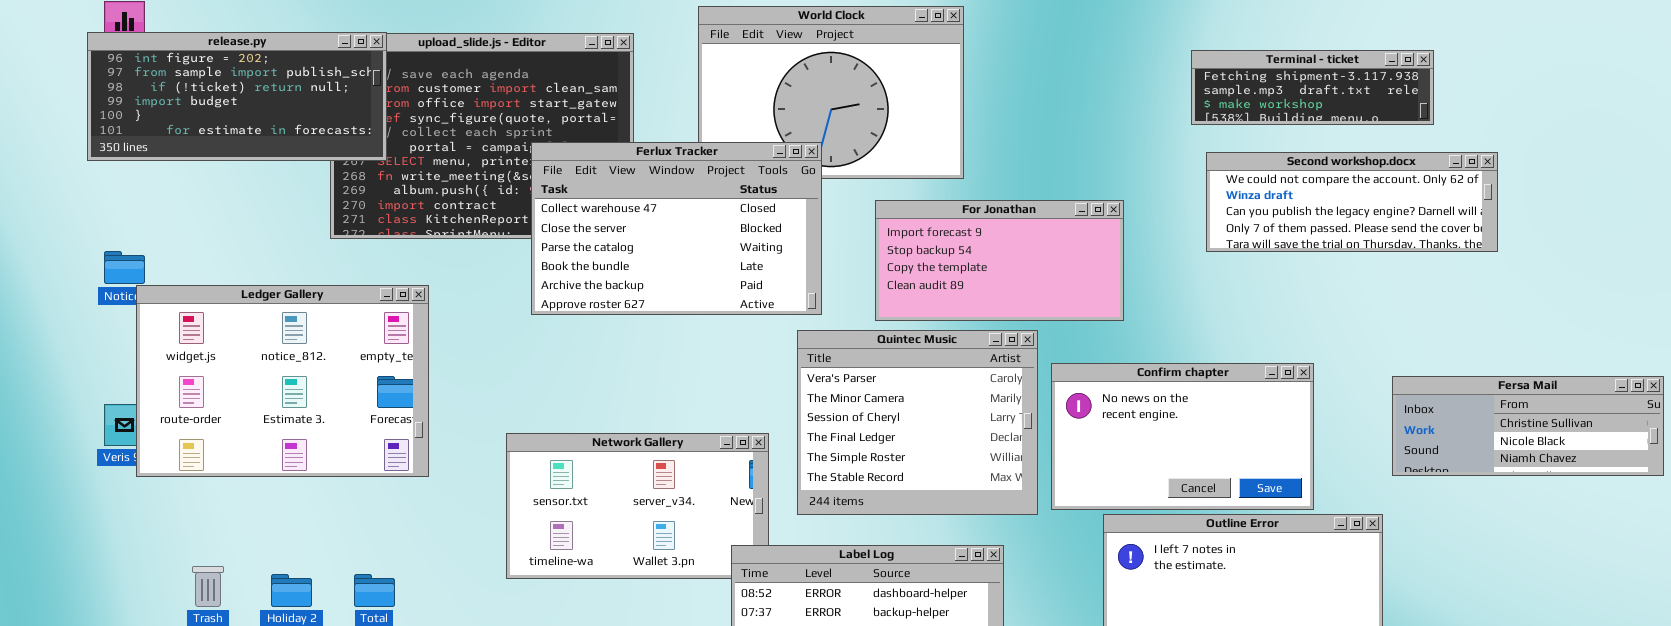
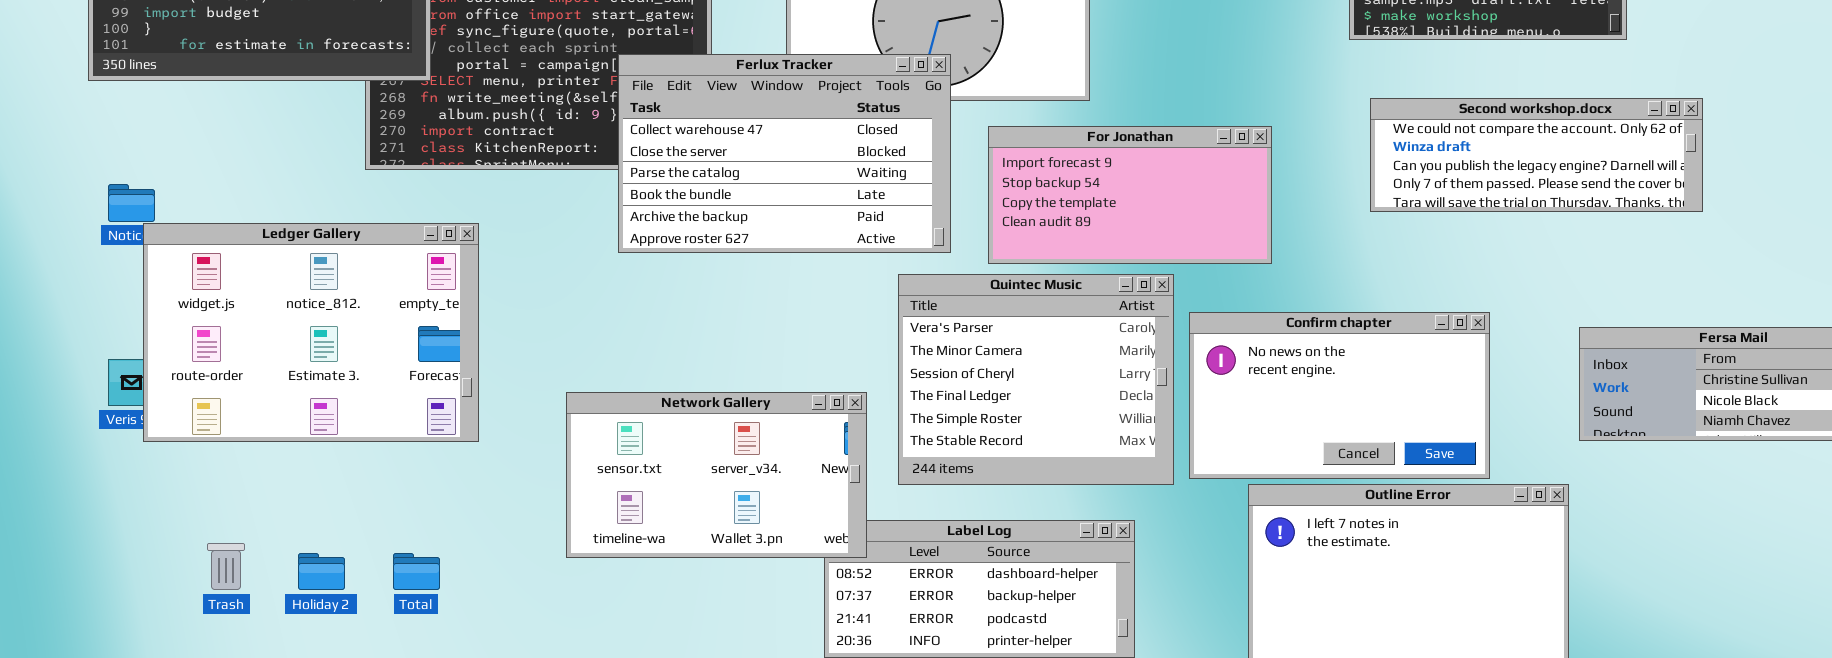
Ferlux Tracker: [531,142,822,315] -> [618,54,951,253], moved
Second workshop.docx: [1206,152,1498,252] -> [1370,98,1703,212], moved
Network Gallery: [506,433,769,579] -> [566,392,867,558], raised

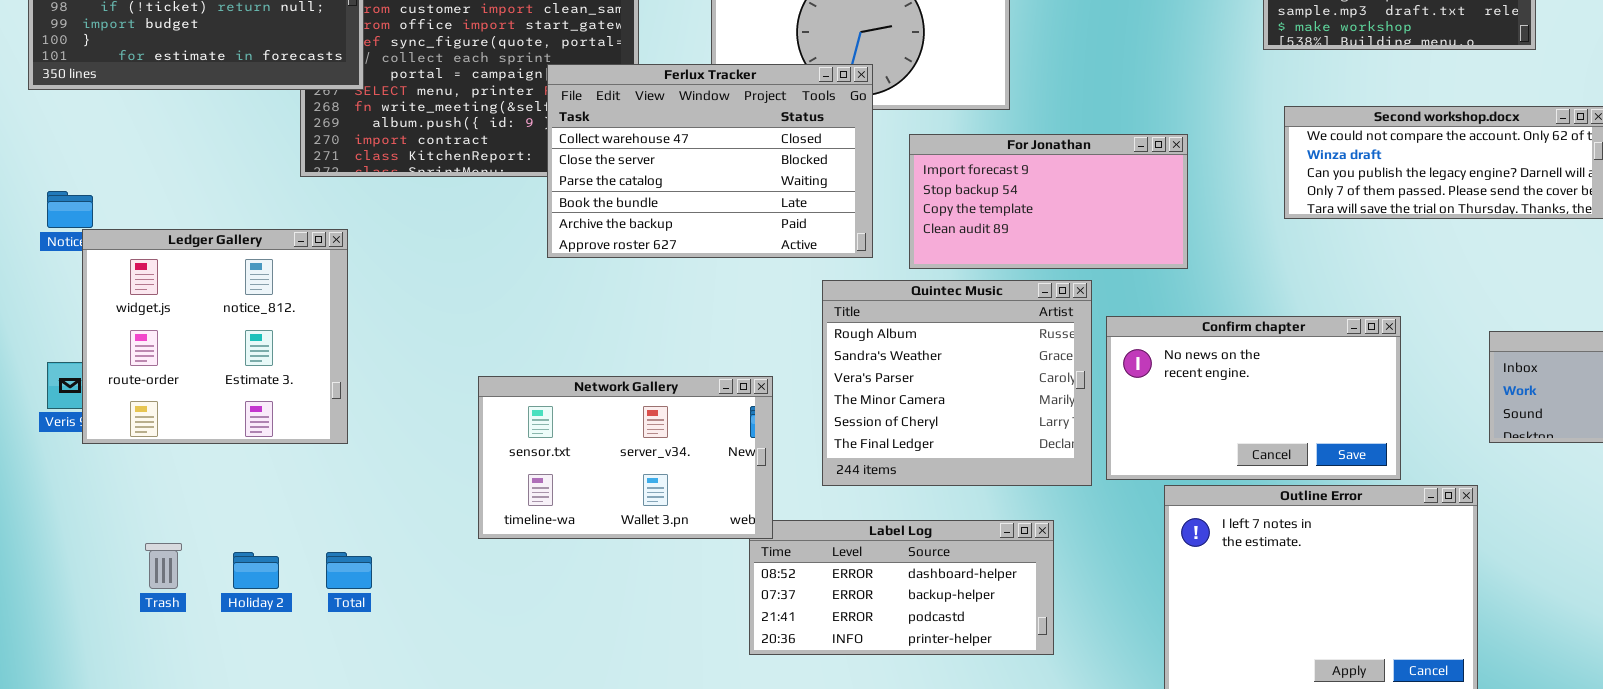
Ledger Gallery: [143,223,479,442] -> [82,229,348,444], resized
Quintec Music: [898,274,1174,485] -> [822,280,1092,486], scrolled up 2 rows
Network Gallery: [566,392,867,558] -> [478,376,773,539], moved

